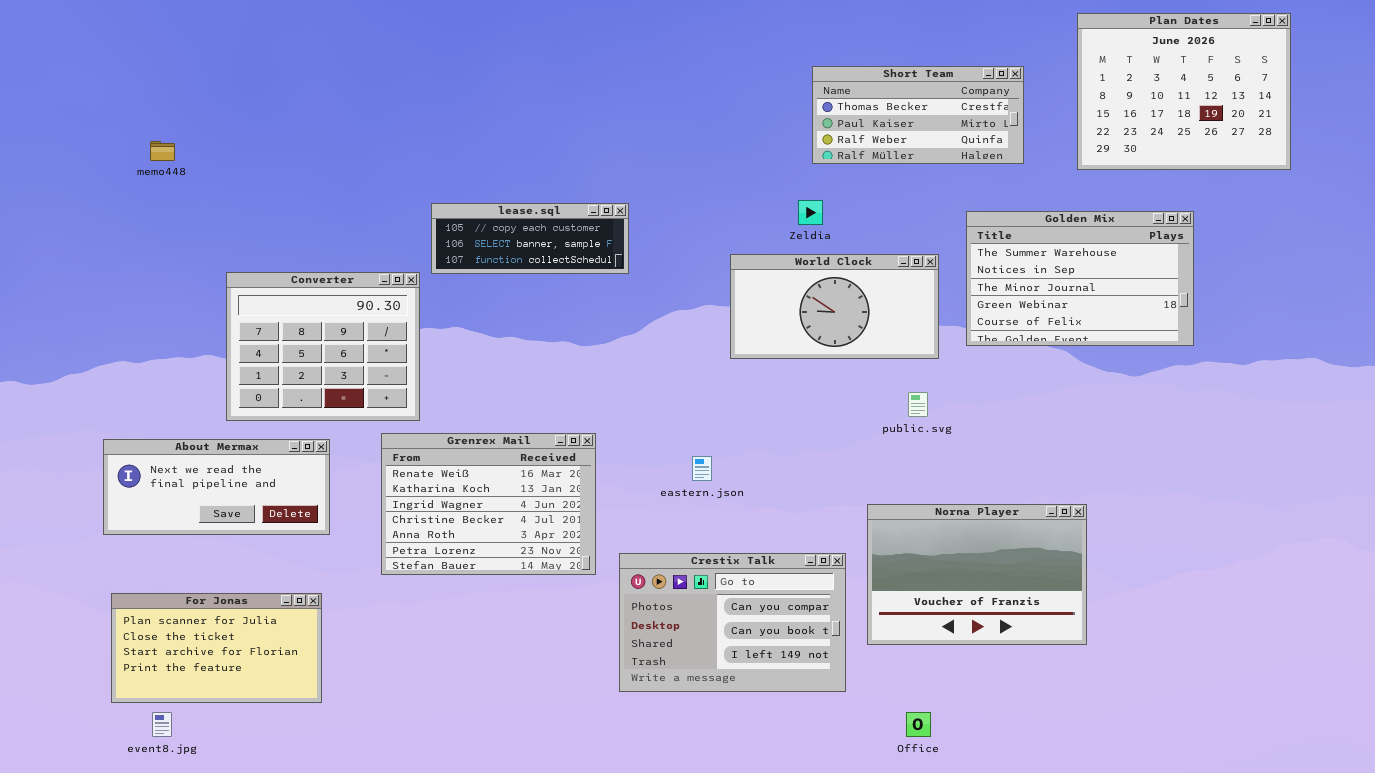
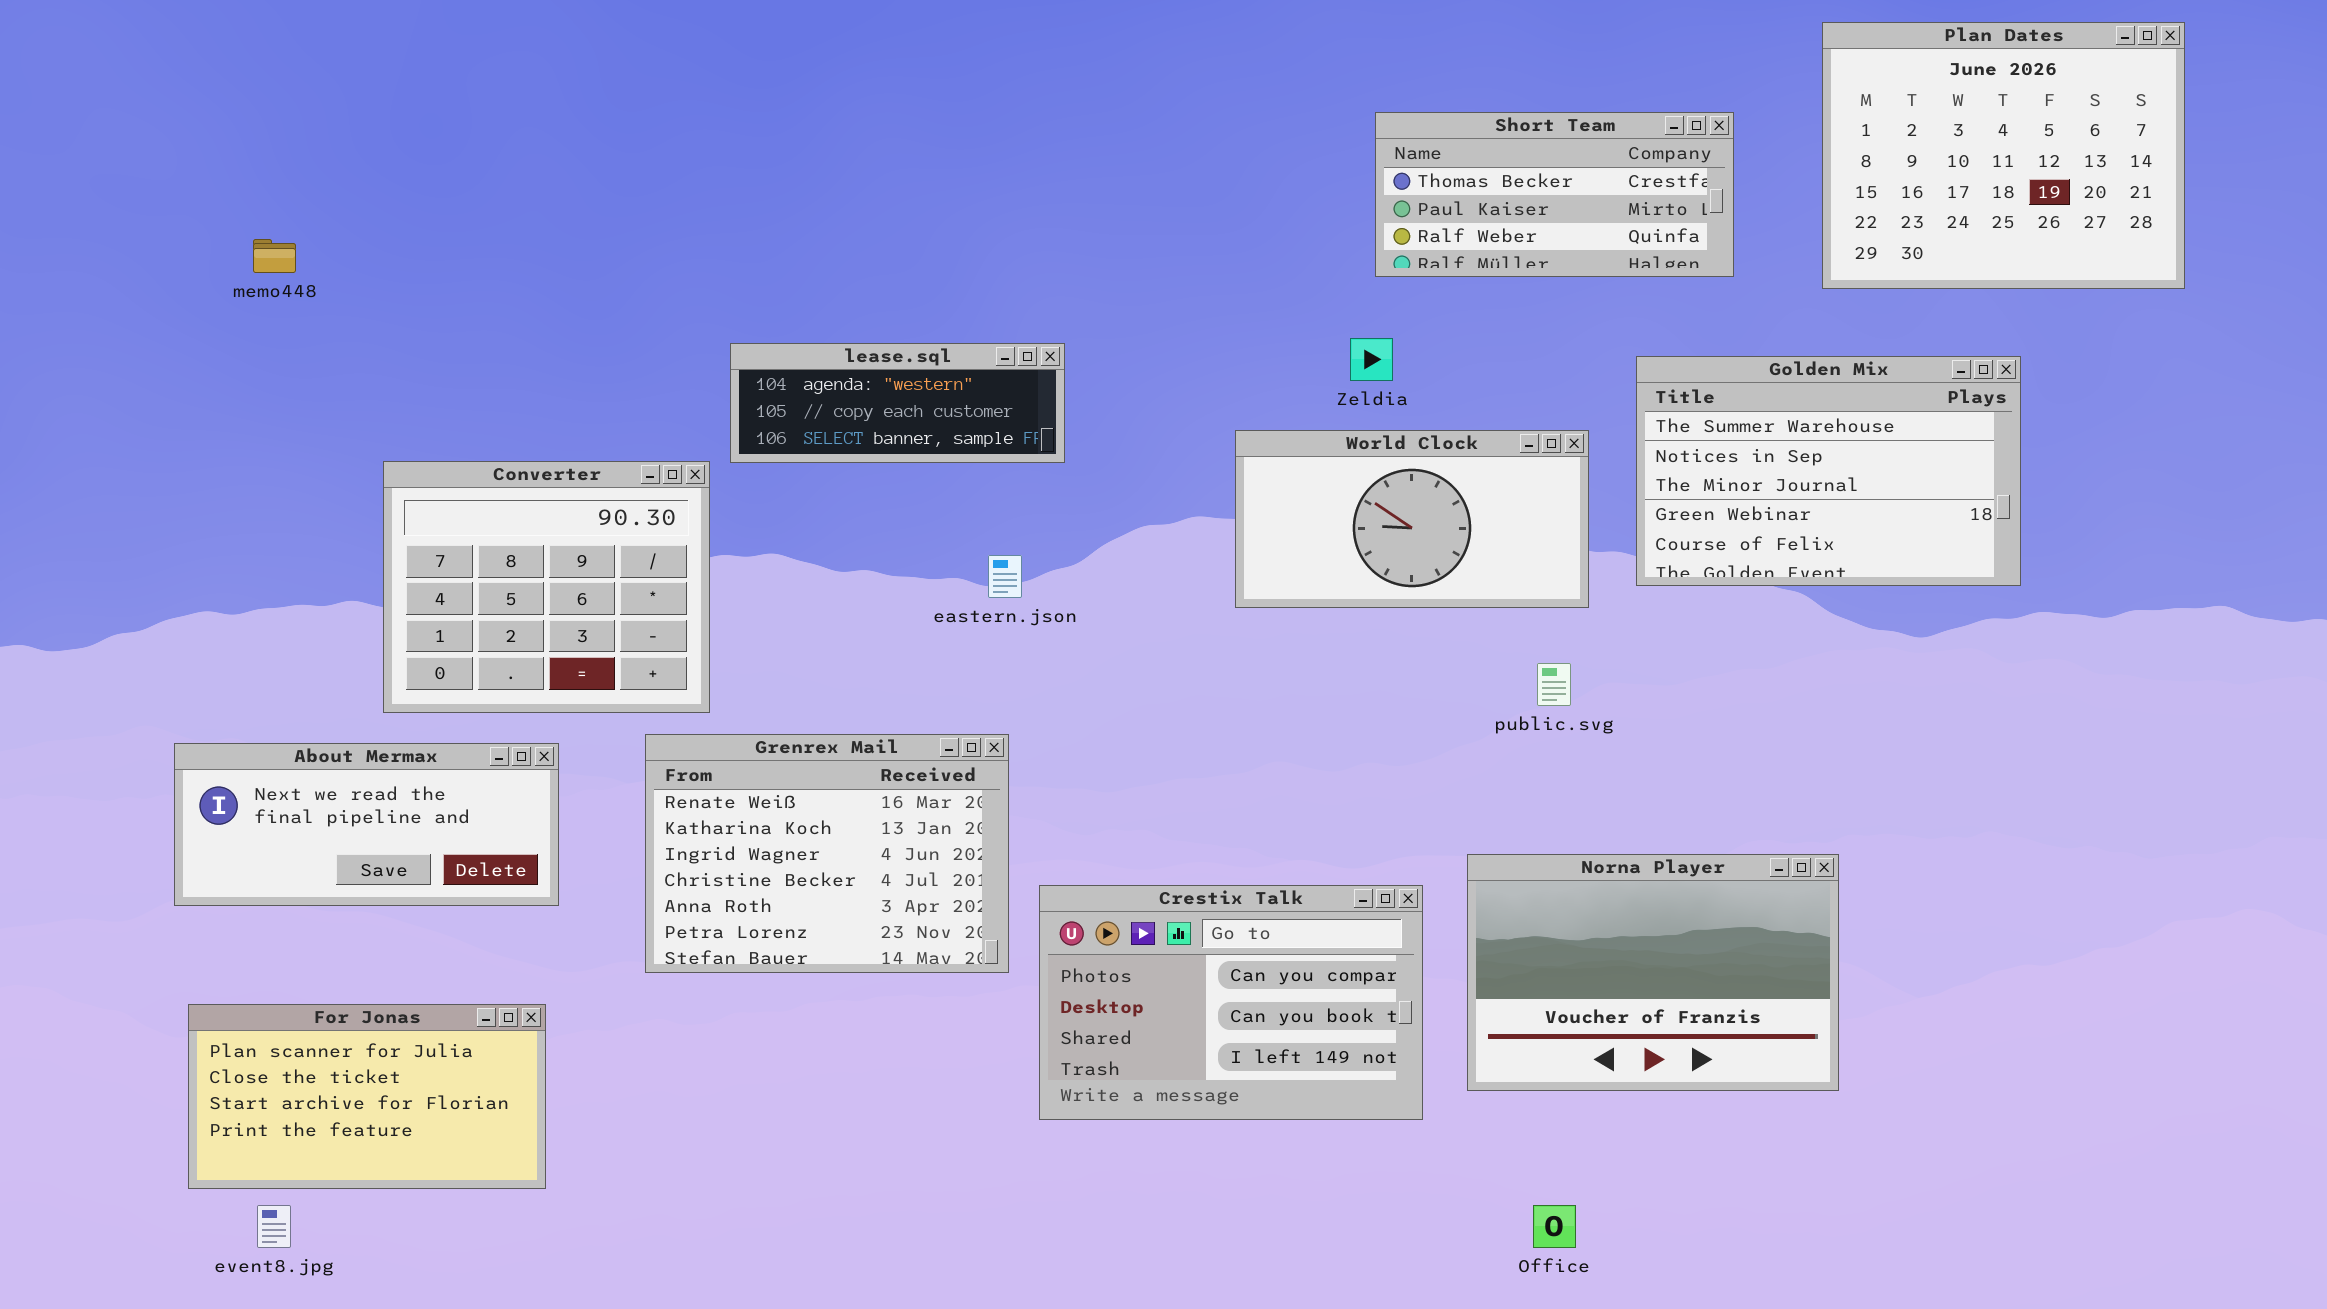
lease.sql: [431,203,629,274] -> [730,343,1065,463], scrolled up 1 row
eastern.json: [692,456,712,481] -> [988,555,1022,598], moved
Crestix Talk: [619,553,846,692] -> [1039,885,1423,1120], moved

